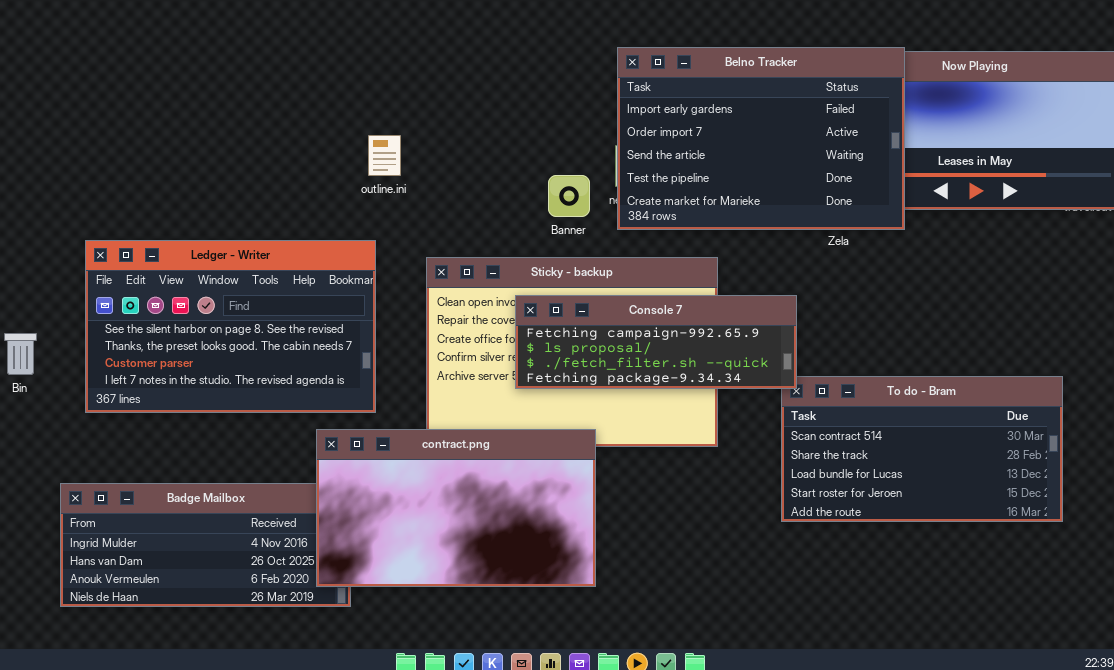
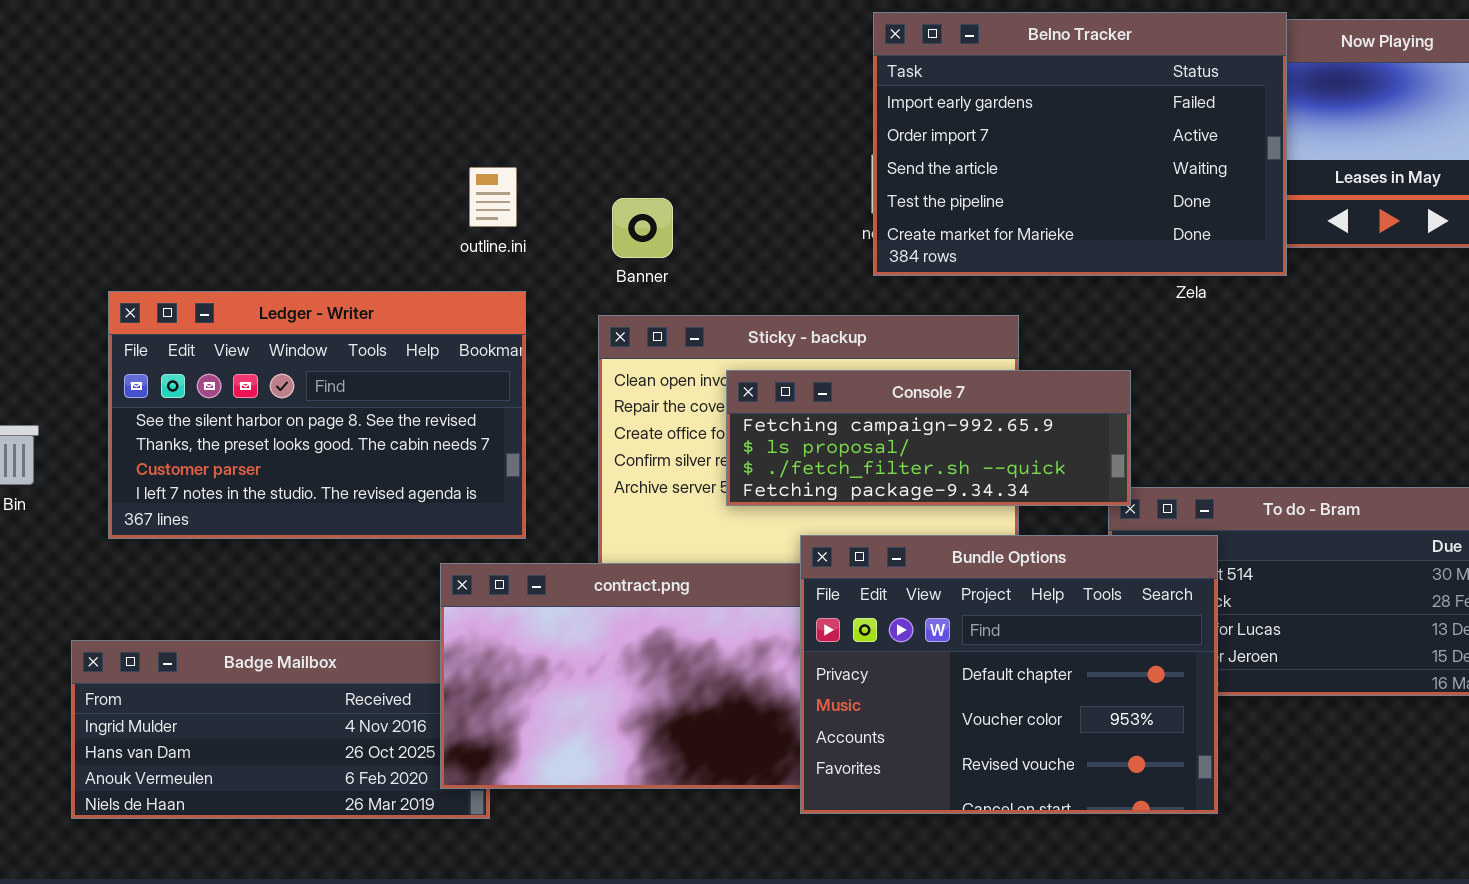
outline.ini: [368,135,401,176] -> [469,167,517,227], moved
Banner: [548,175,590,217] -> [612,198,673,258], moved
Bundle Options: none -> [800,535,1218,814], opened

